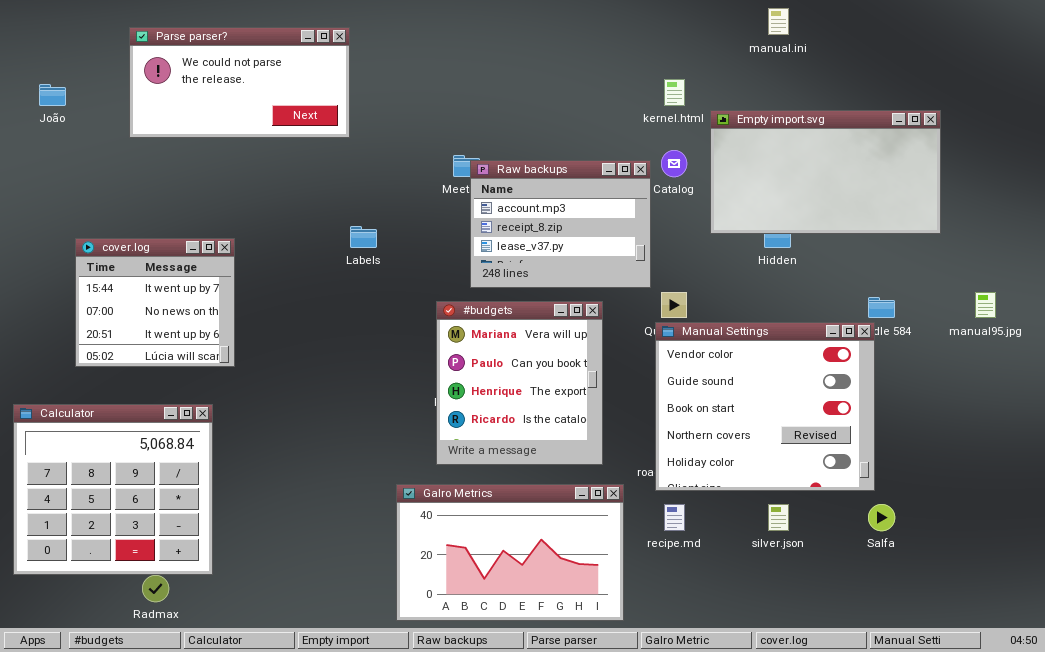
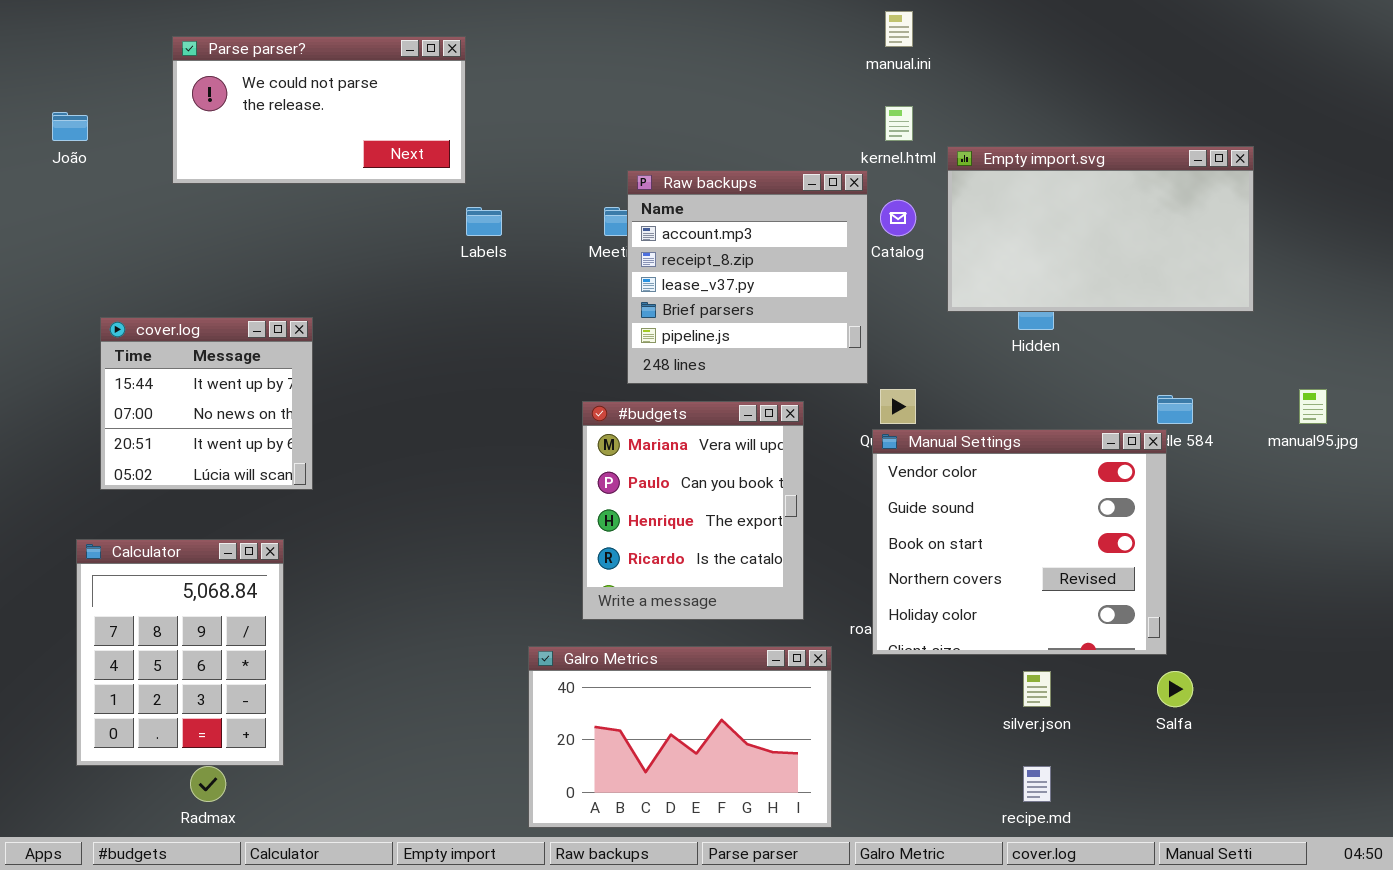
manual.ini: [768,8,789,35] -> [885,11,913,47], moved
Raw backups: [470,160,651,288] -> [627,170,868,384], resized
Labels: [350,226,377,248] -> [466,207,502,236], moved
Calculator: [13,404,213,575] -> [76,539,284,766], resized
recipe.md: [664,504,685,531] -> [1023,766,1051,802], moved

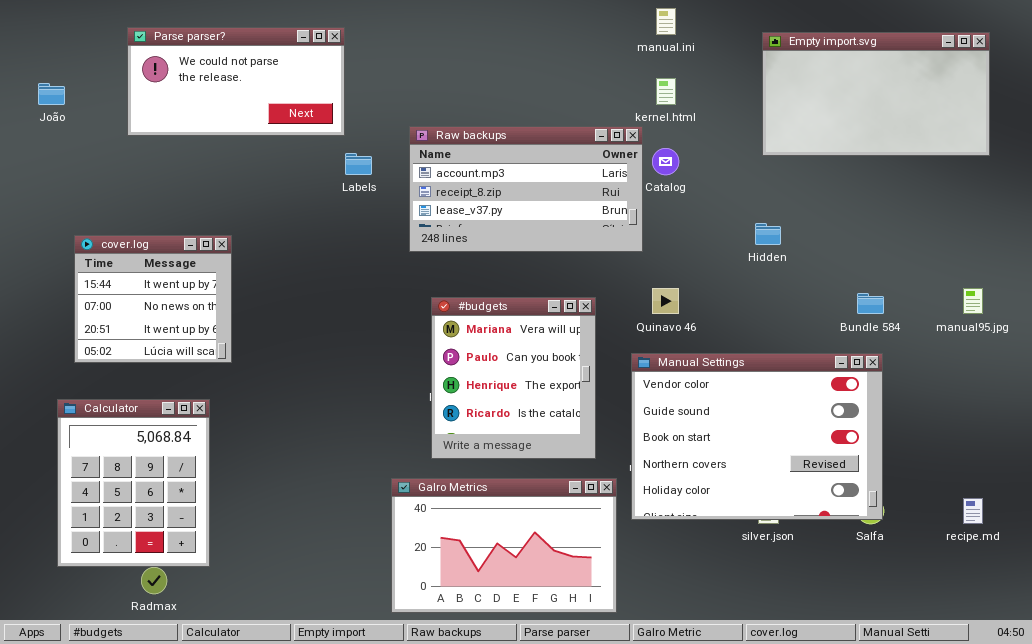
Empty import.svg: [947,146,1254,312] -> [762,32,990,156], moved
Raw backups: [627,170,868,384] -> [409,126,643,252], resized
Manual Settings: [872,429,1167,655] -> [631,353,883,520], moved, resized
recipe.md: [1023,766,1051,802] -> [963,498,983,524], moved

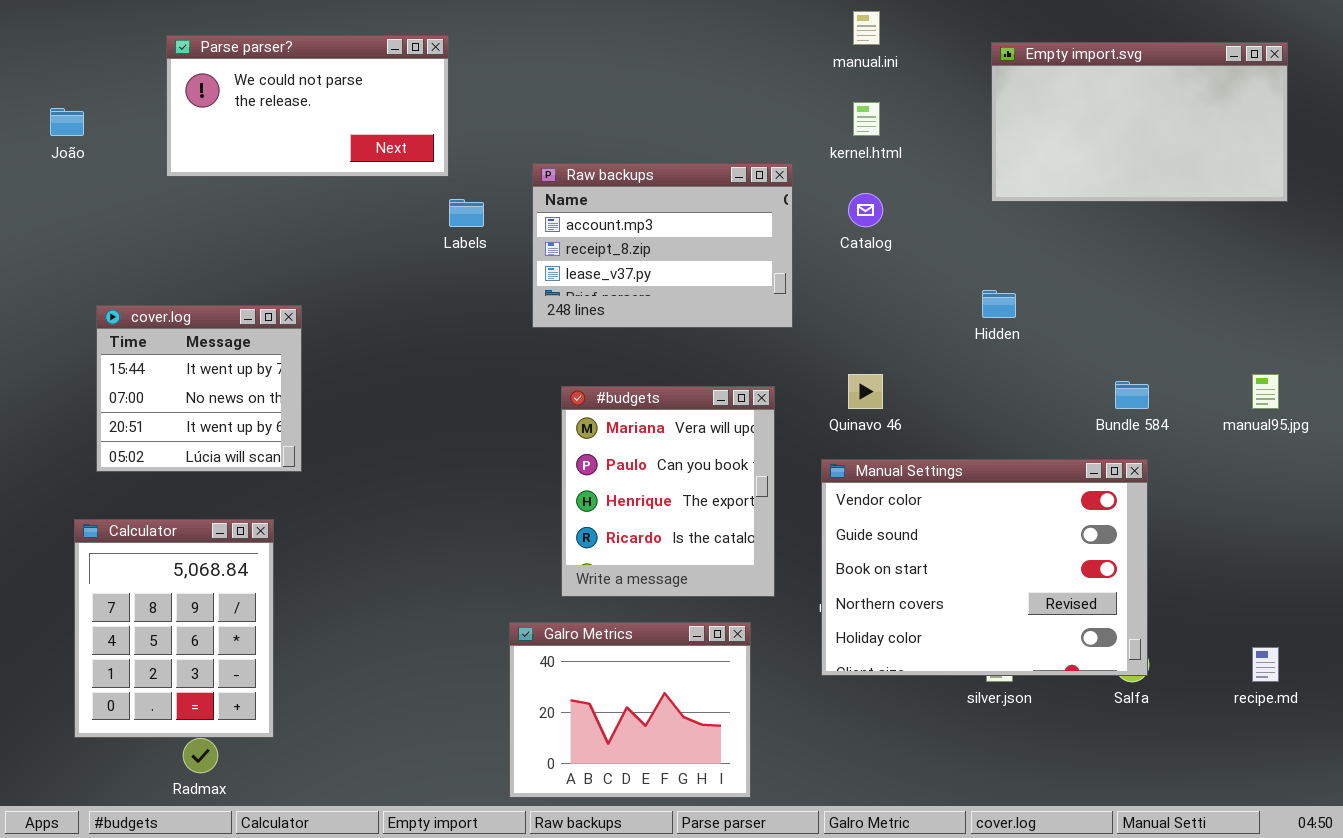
Raw backups: [409,126,643,252] -> [532,163,793,328], resized
Galro Metrics: [391,478,617,613] -> [509,622,751,798], resized

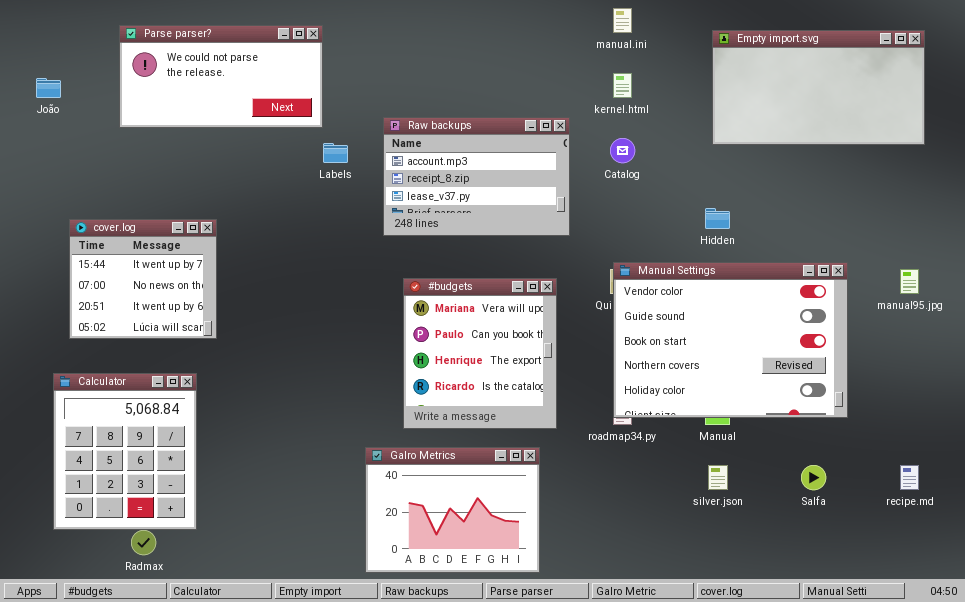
Manual Settings: [821,459,1148,676] -> [613,262,848,418], moved

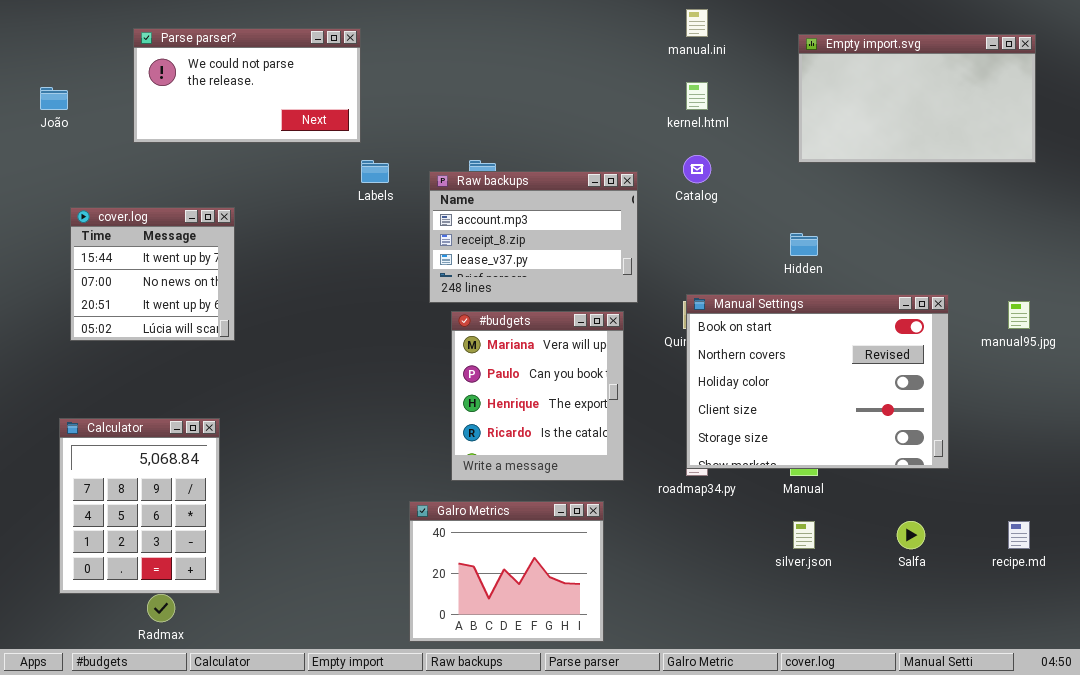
Raw backups: [383,117,570,236] -> [429,171,638,303], moved
cover.log: [69,219,217,339] -> [70,207,235,341], moved
Manual Settings: [613,262,848,418] -> [686,294,949,469], scrolled down 2 rows

